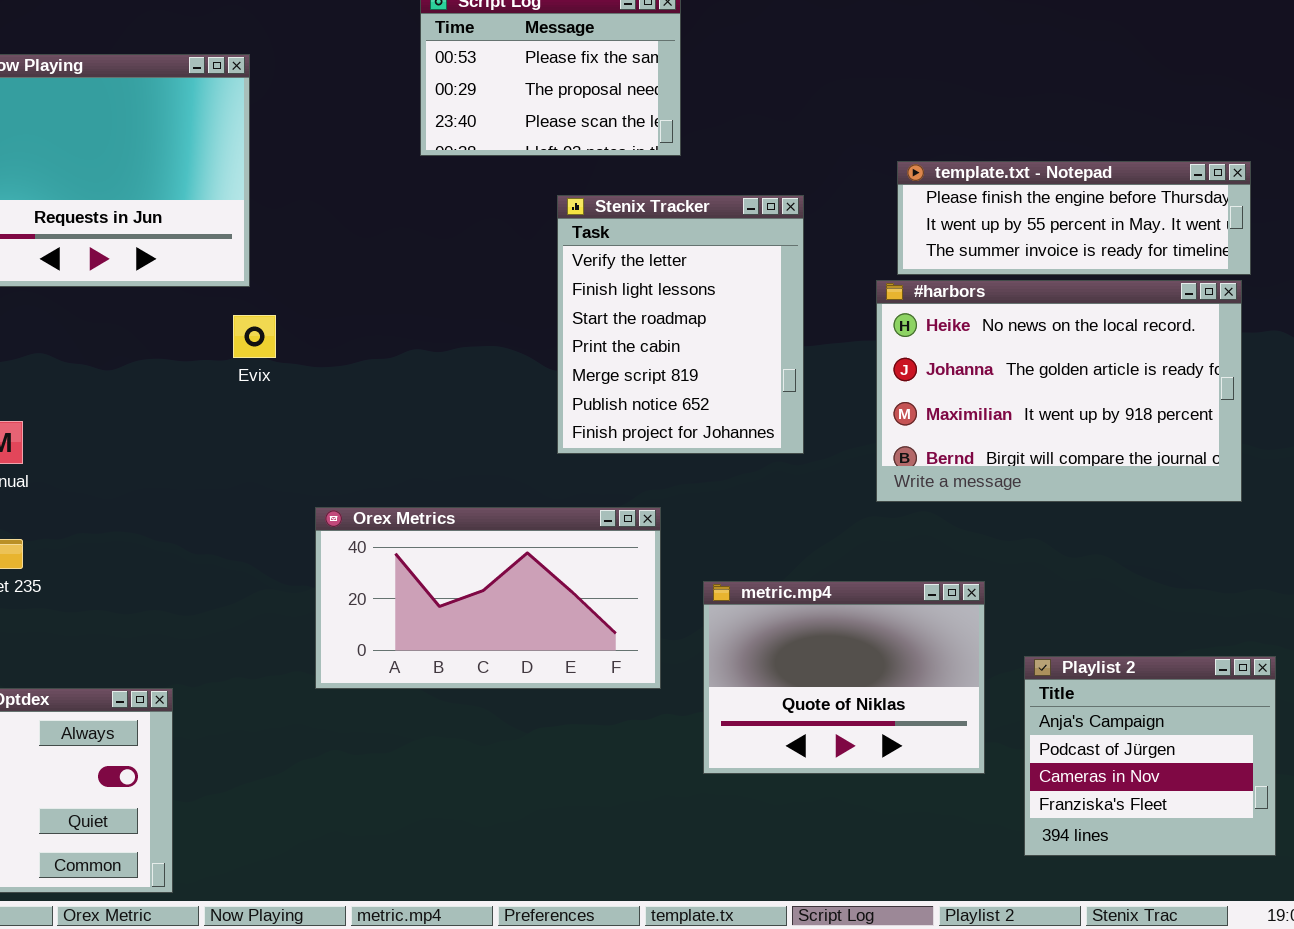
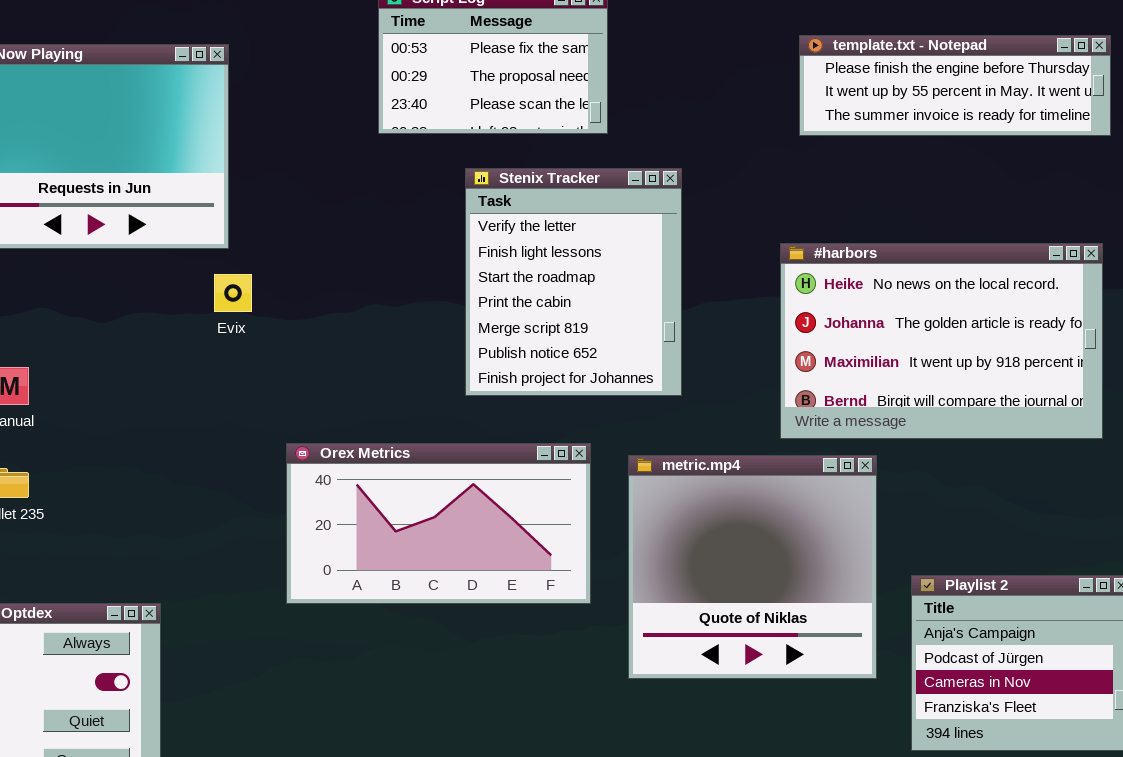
template.txt - Notepad: [897,161,1251,275] -> [799,35,1111,136], moved
Stenix Tracker: [557,195,804,454] -> [465,168,682,396], moved
metric.mp4: [703,581,985,774] -> [628,455,877,679], resized

